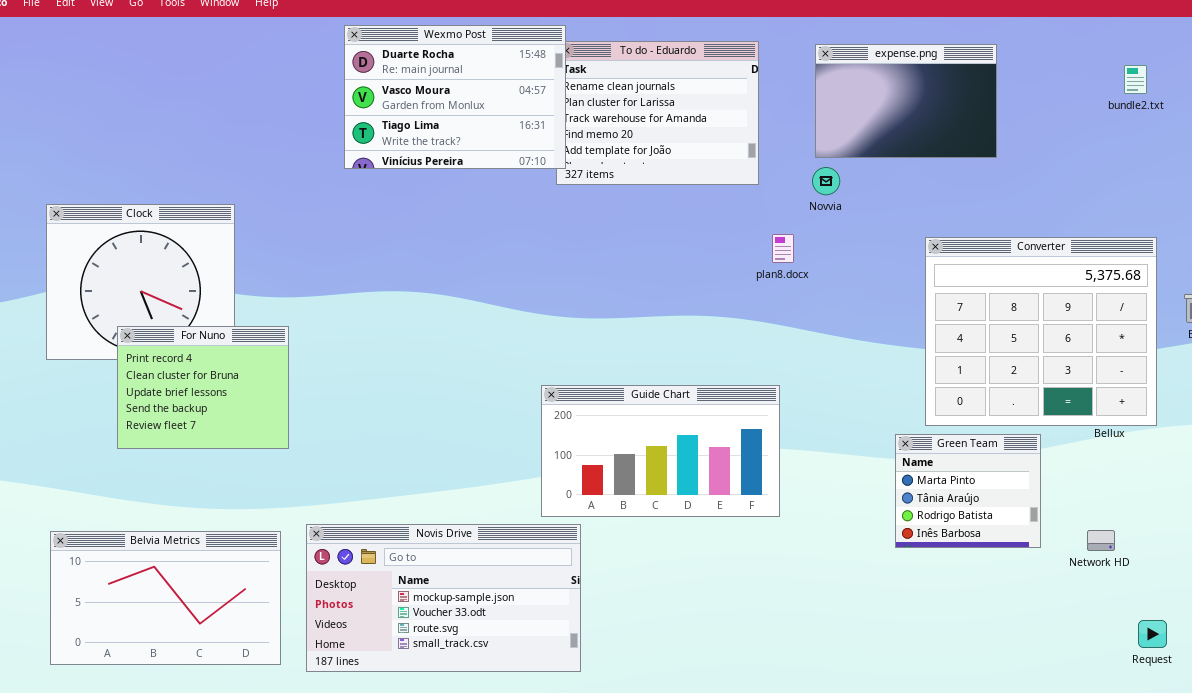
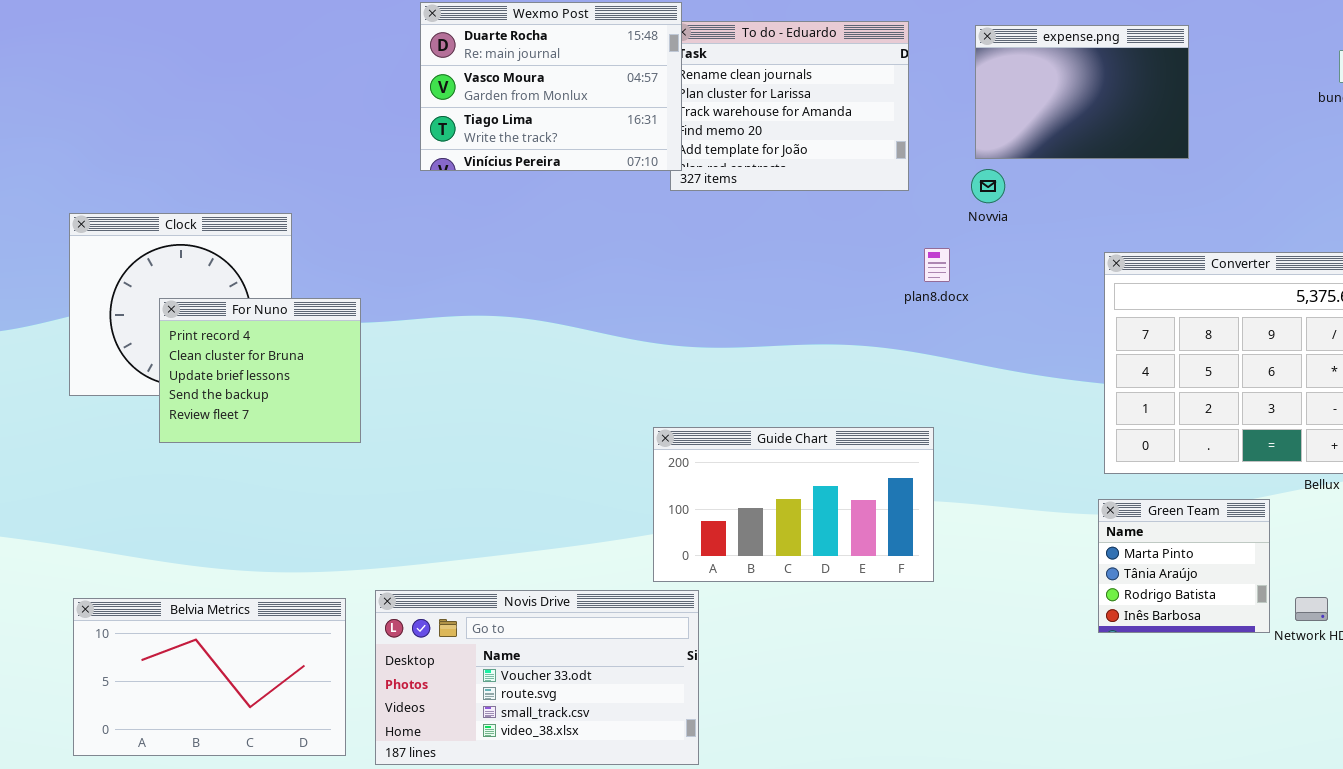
For Nuno: [117,326,289,449] -> [159,298,361,443], moved
Green Team: [895,434,1041,548] -> [1098,499,1270,633], moved
Novis Drive: [306,524,581,672] -> [375,590,699,765], scrolled down 1 row

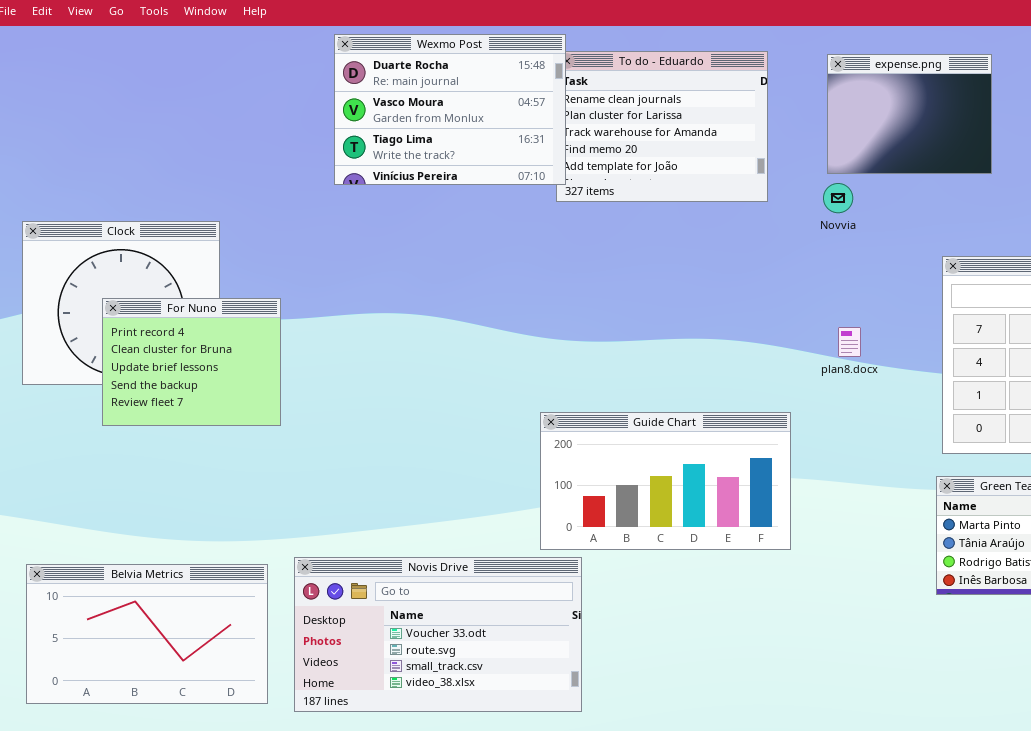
expense.png: [975,25,1189,159] -> [827,54,992,174], resized
plan8.docx: [924,248,950,282] -> [838,327,861,357], moved

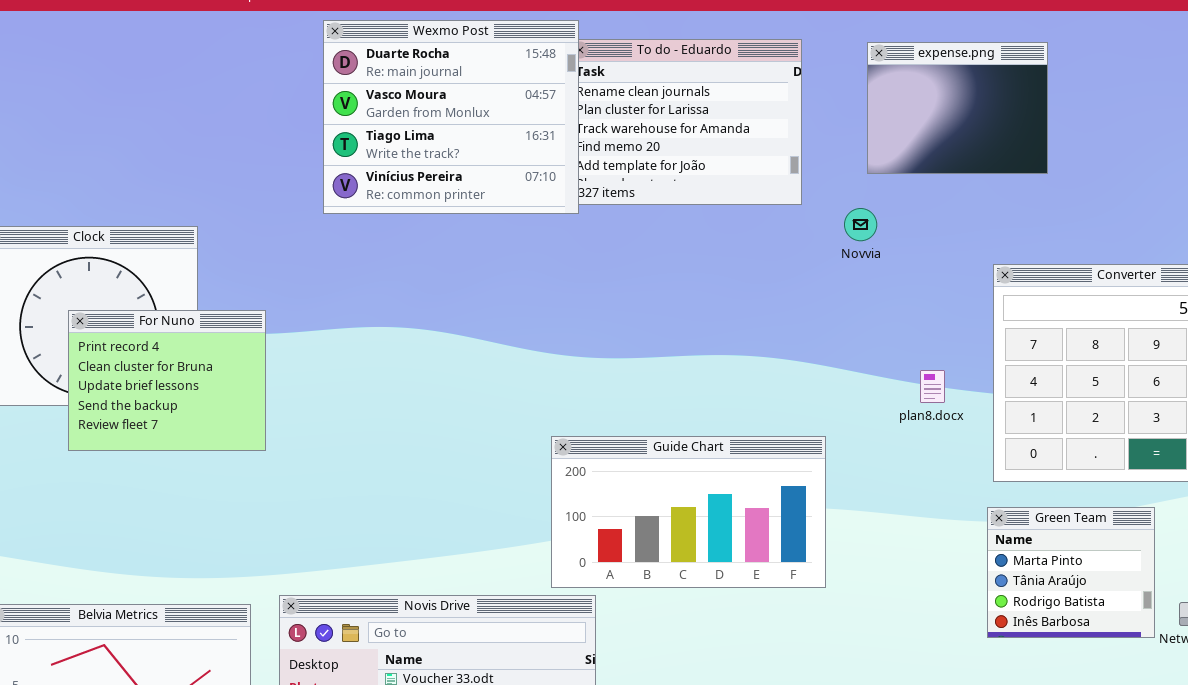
Wexmo Post: [334,34,566,185] -> [323,20,579,214], resized
Novvia: [823,183,853,213] -> [844,208,877,241], moved
plan8.docx: [838,327,861,357] -> [920,370,945,403], moved

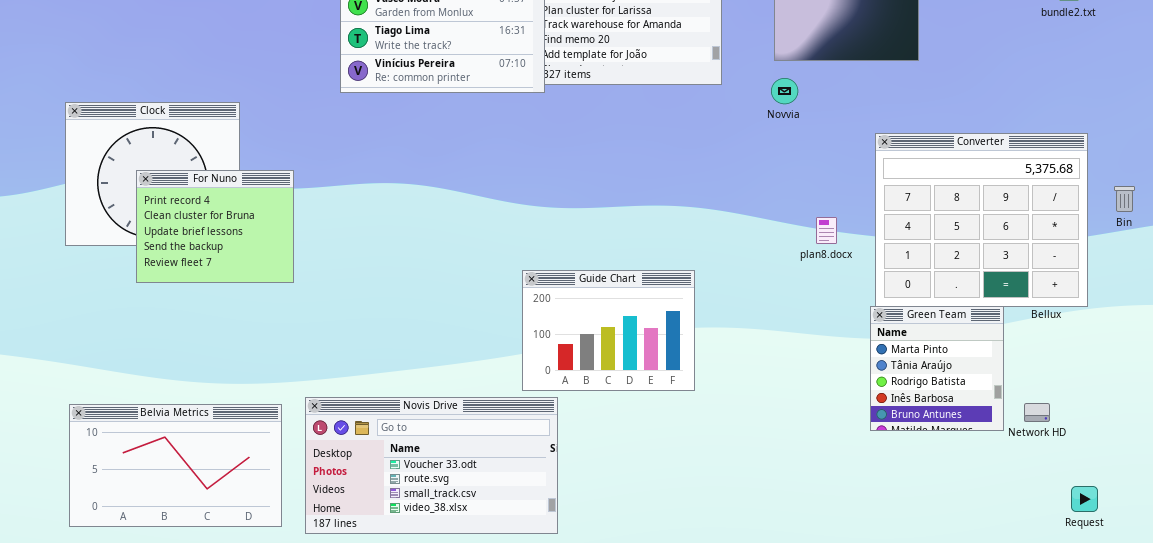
Novvia: [844,208,877,241] -> [771,78,798,104], moved
Guide Chart: [551,436,826,588] -> [522,270,695,391], resized
Green Team: [987,507,1155,638] -> [870,306,1004,431], resized

